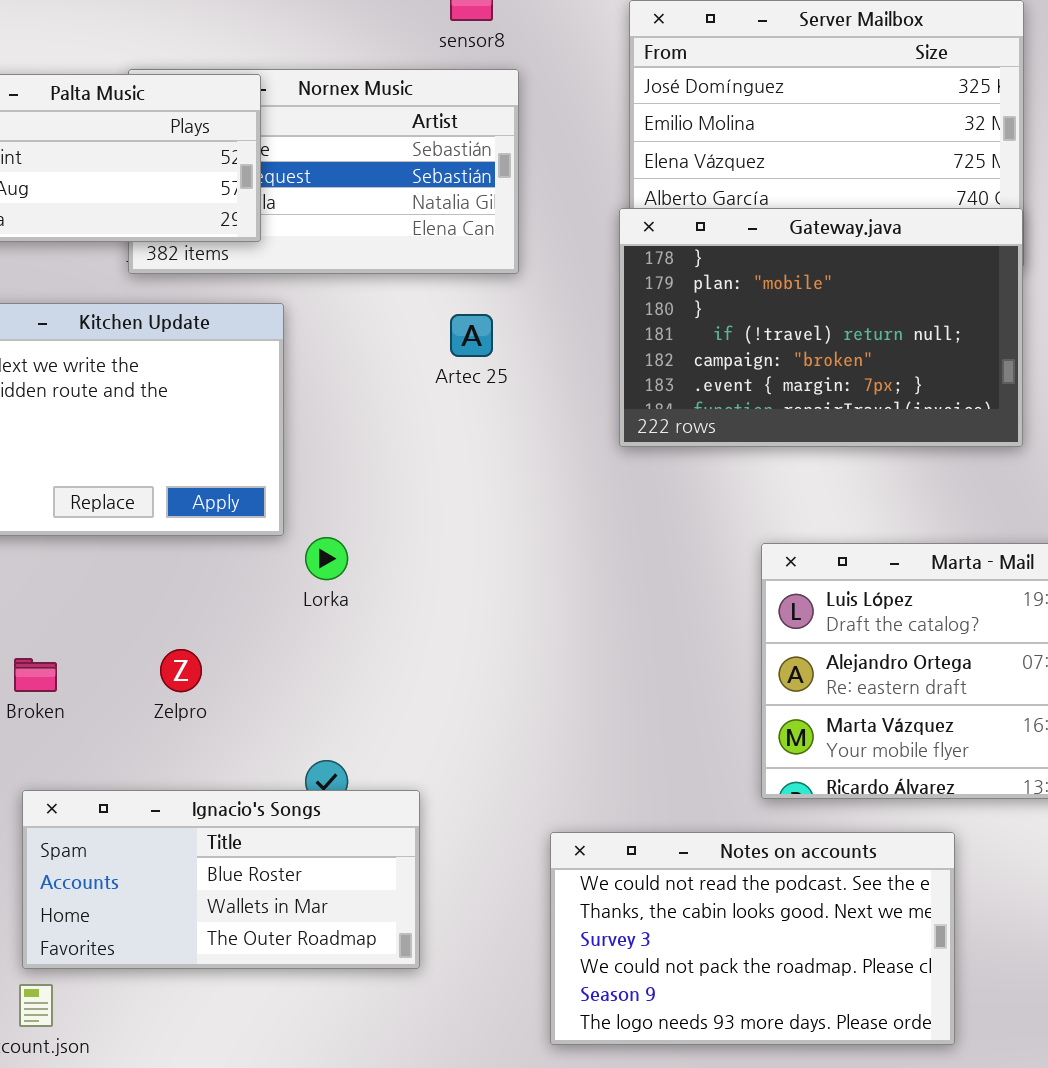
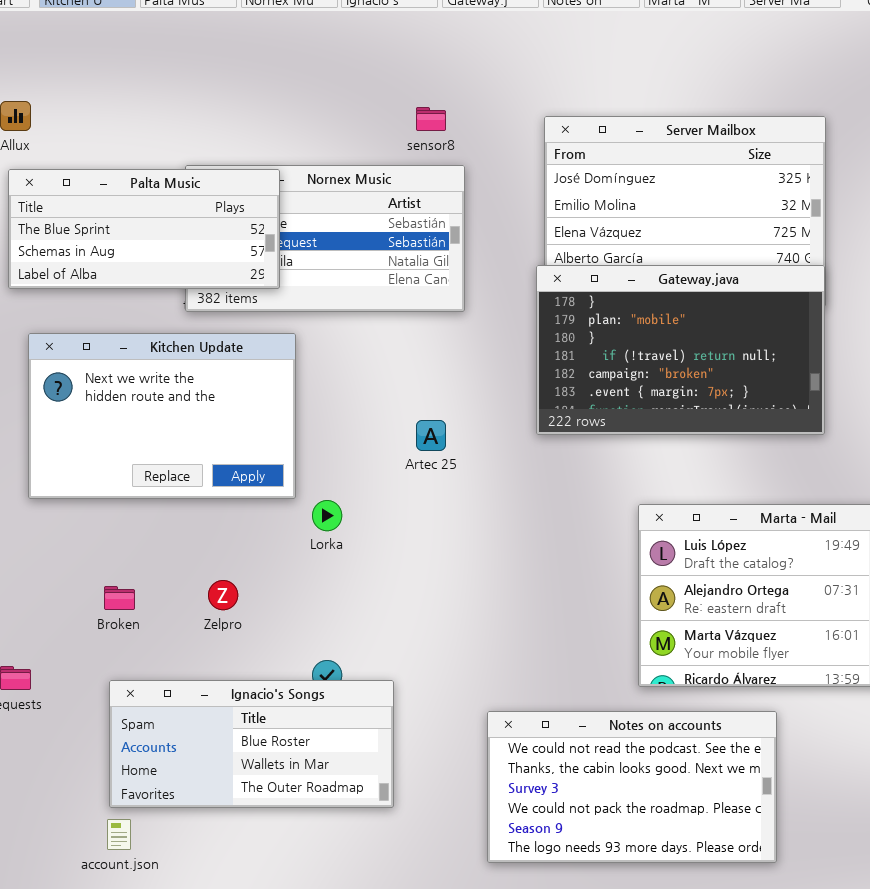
Artec 25: [450,314,493,357] -> [416,420,446,451], moved

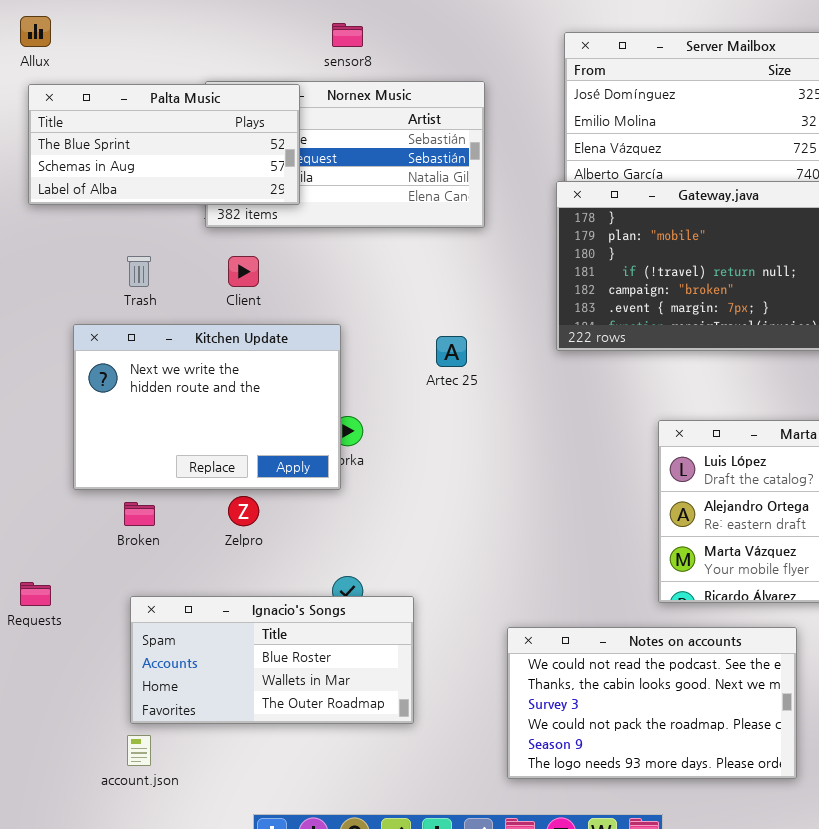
sensor8: [416,107,446,131] -> [332,23,363,47], moved
Kitchen Update: [28,333,296,499] -> [73,324,341,490], moved

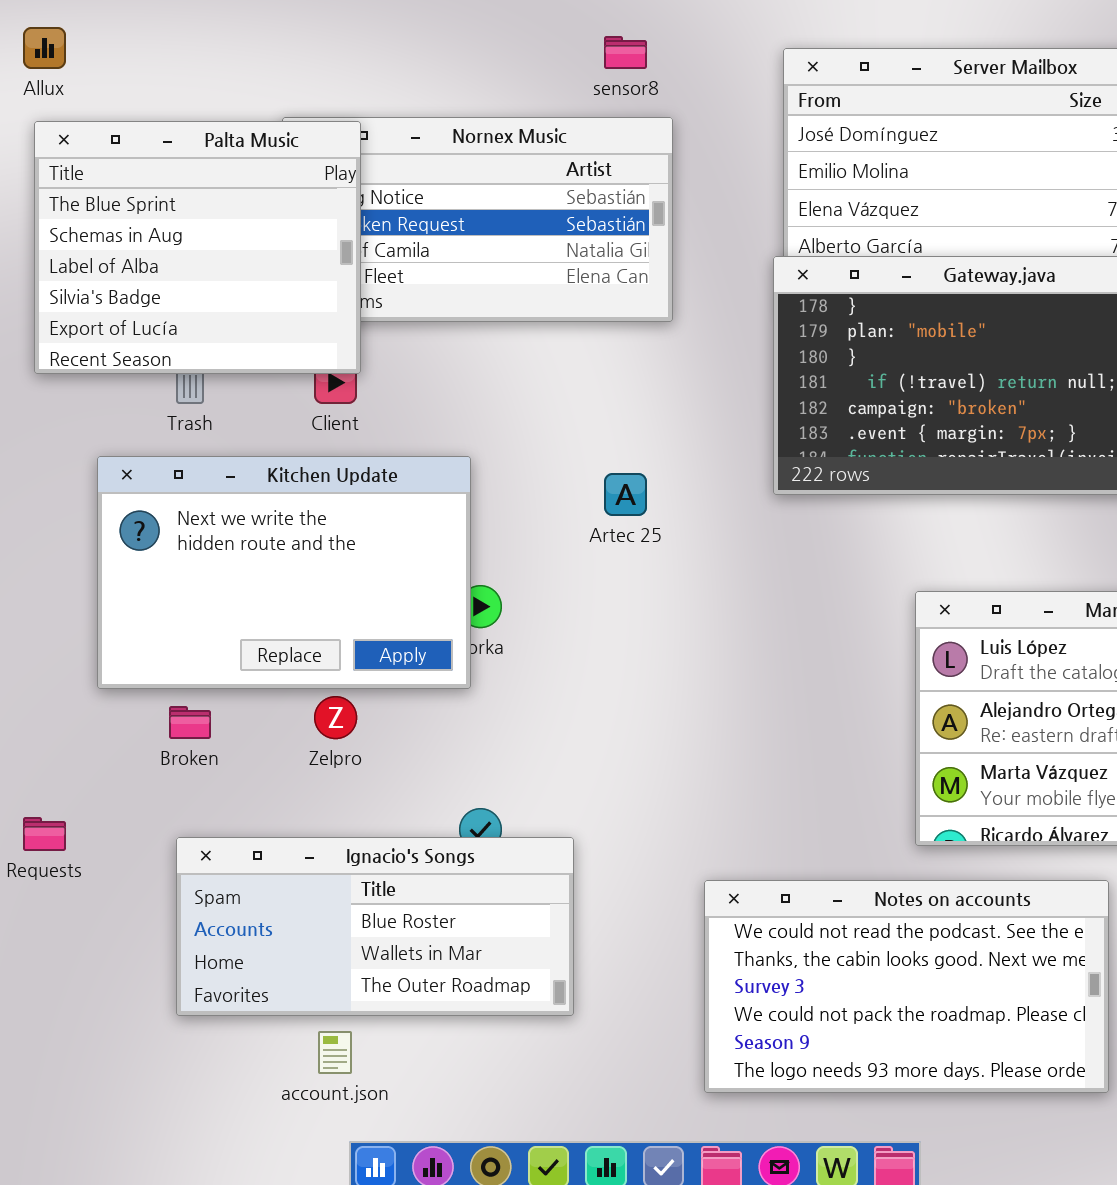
sensor8: [332,23,363,47] -> [604,36,647,69], moved
Palta Music: [28,84,300,205] -> [34,121,361,374], resized
account.json: [127,735,151,766] -> [318,1031,352,1074], moved

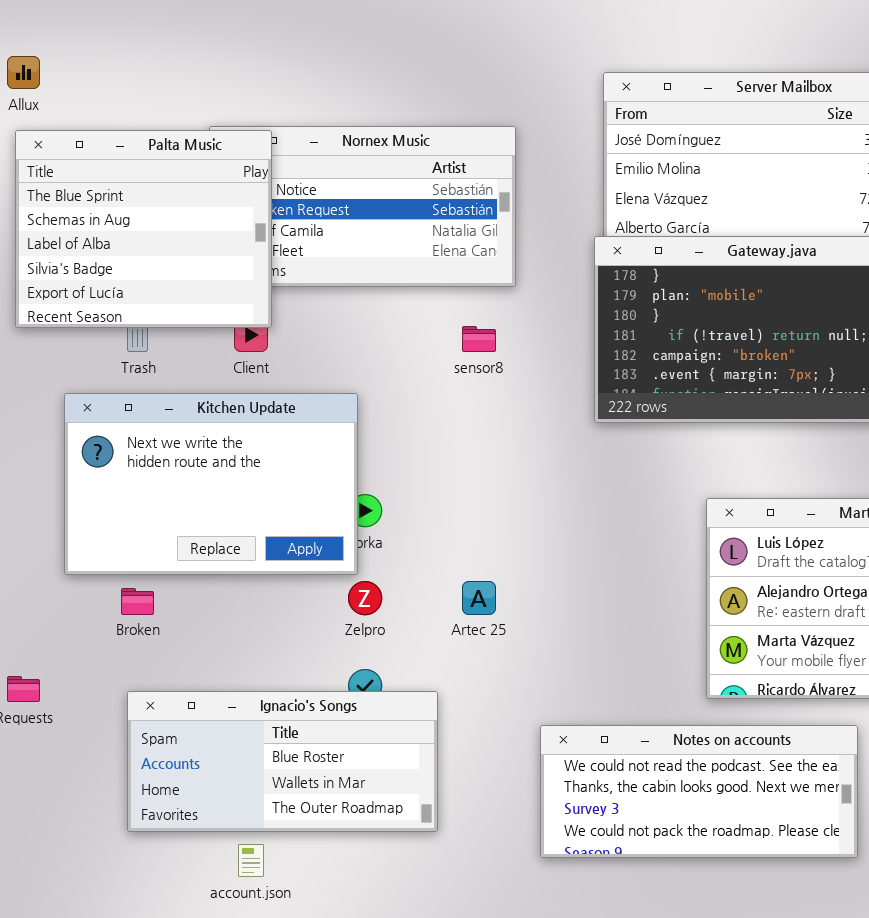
sensor8: [604,36,647,69] -> [462,326,496,352], moved
Artec 25: [604,473,647,516] -> [462,581,496,615], moved
Zelpro: [314,696,357,739] -> [348,581,382,615], moved
Notes on accounts: [704,880,1109,1093] -> [540,725,858,858], resized

